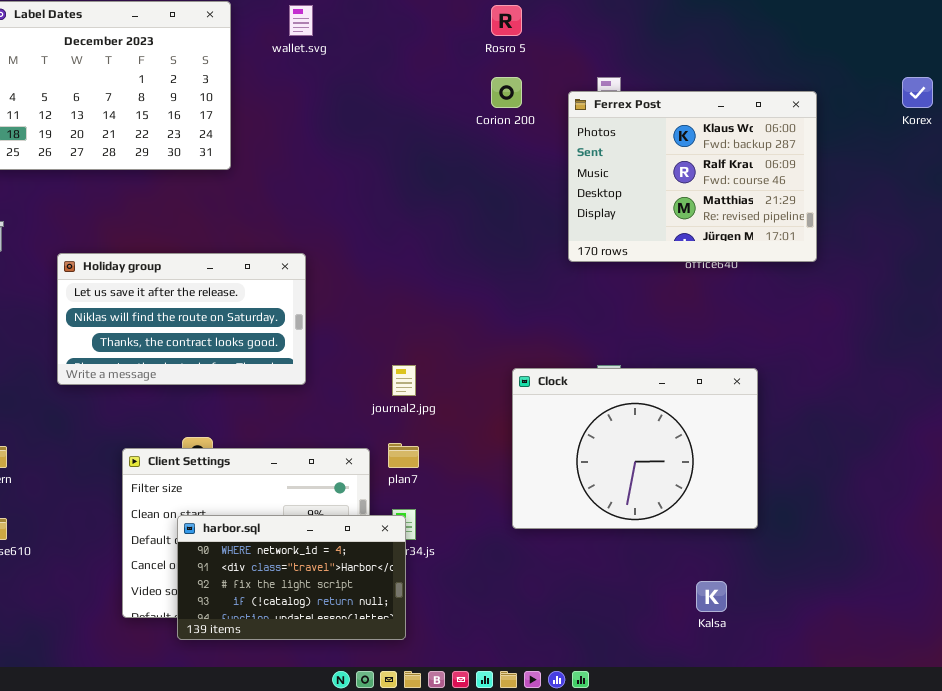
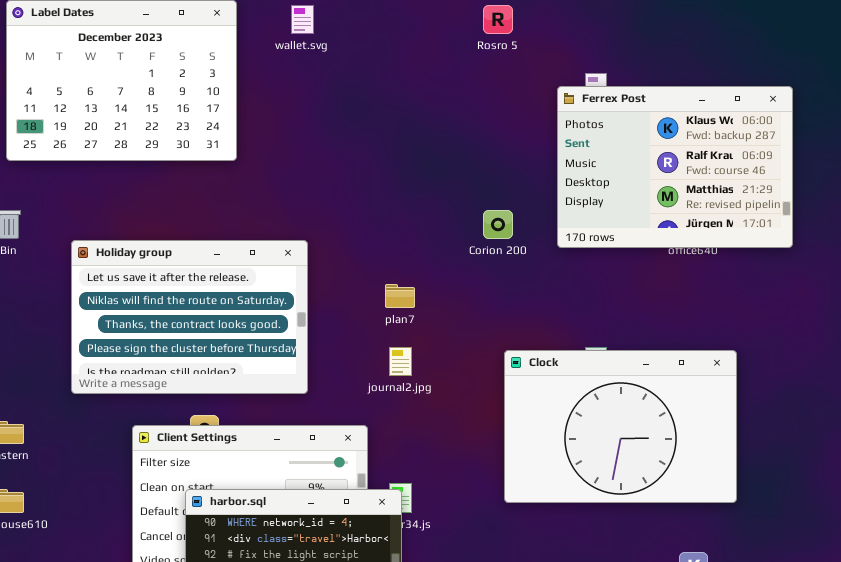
Corion 200: [491,77,522,108] -> [483,210,513,239], moved
Holiday group: [57,253,306,385] -> [71,240,308,394], resized
plan7: [388,443,419,468] -> [385,284,415,308], moved

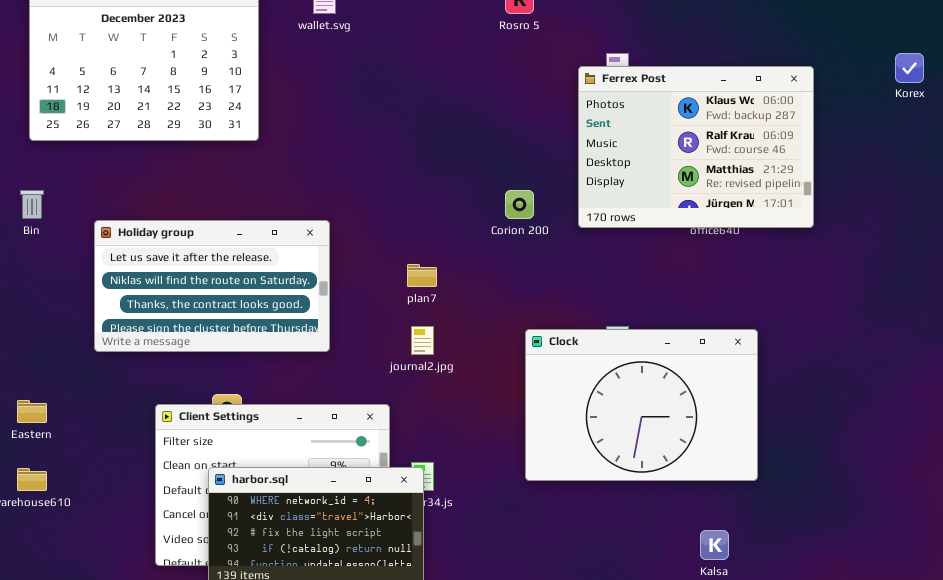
Holiday group: [71,240,308,394] -> [94,220,330,352], resized

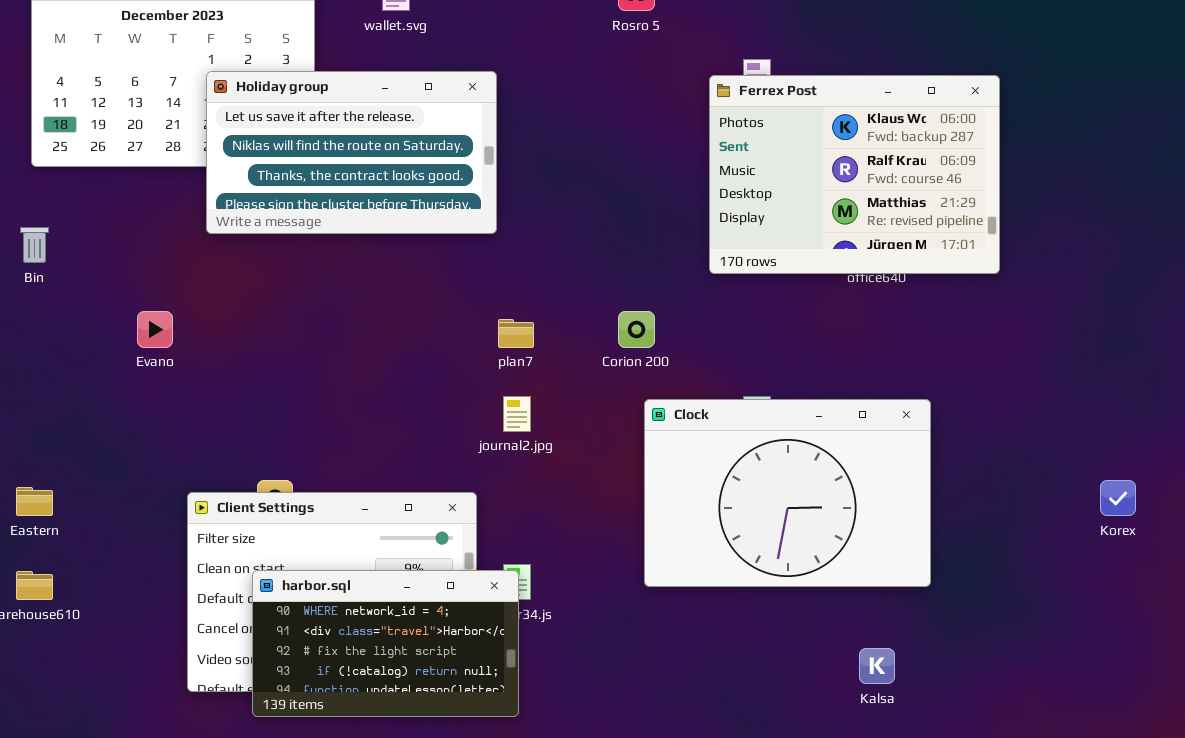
Korex: [895,53,924,83] -> [1100,480,1136,516], moved
Corion 200: [505,190,534,219] -> [618,311,655,348], moved
Holiday group: [94,220,330,352] -> [206,71,497,234], moved

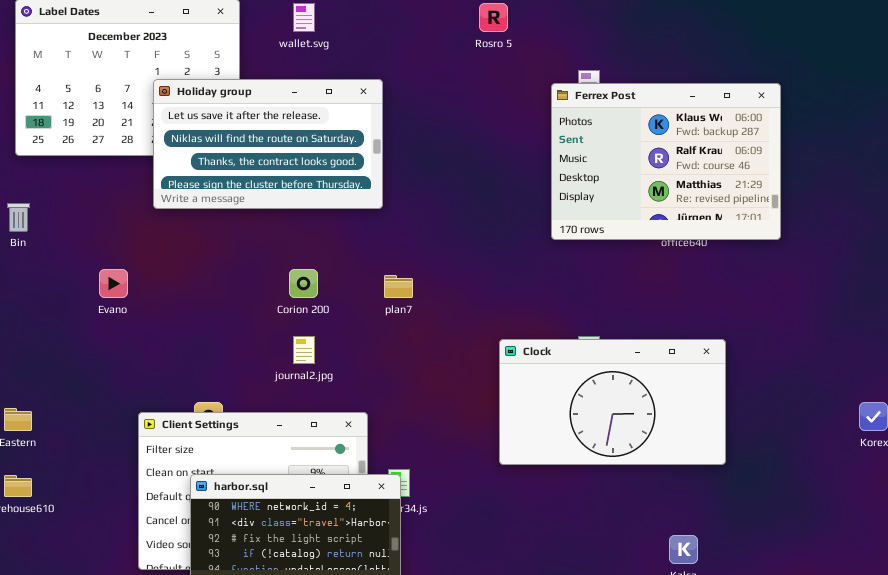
Corion 200: [618,311,655,348] -> [289,269,318,298], moved
journal2.jpg: [503,396,531,432] -> [293,336,315,364], moved
Clock: [644,399,931,587] -> [499,339,726,465], resized

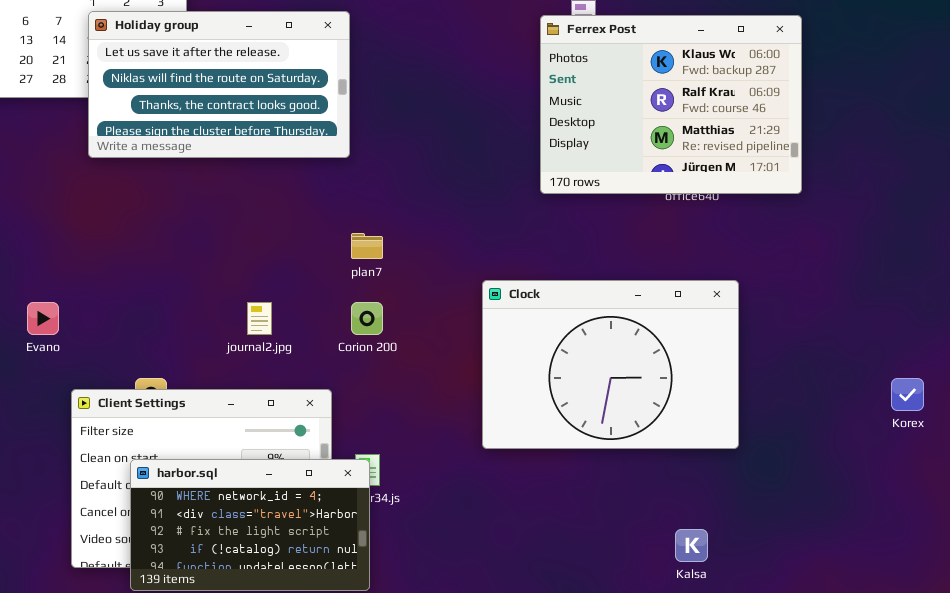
Evano: [99,269,128,298] -> [27,302,59,335], moved
Corion 200: [289,269,318,298] -> [351,302,383,335], moved
Clock: [499,339,726,465] -> [482,280,739,449], resized

